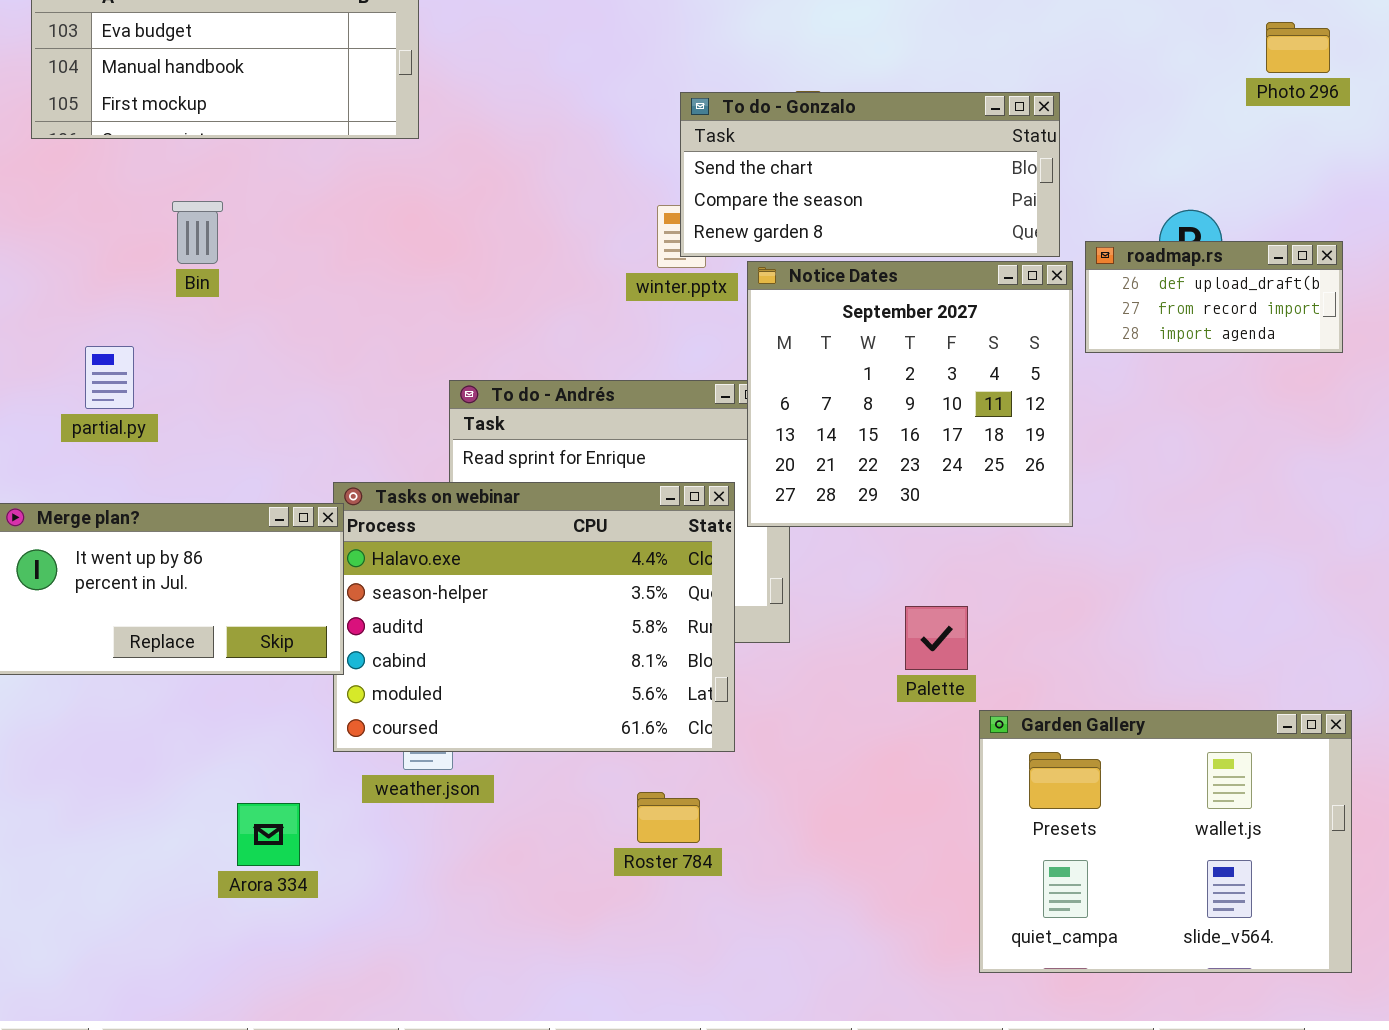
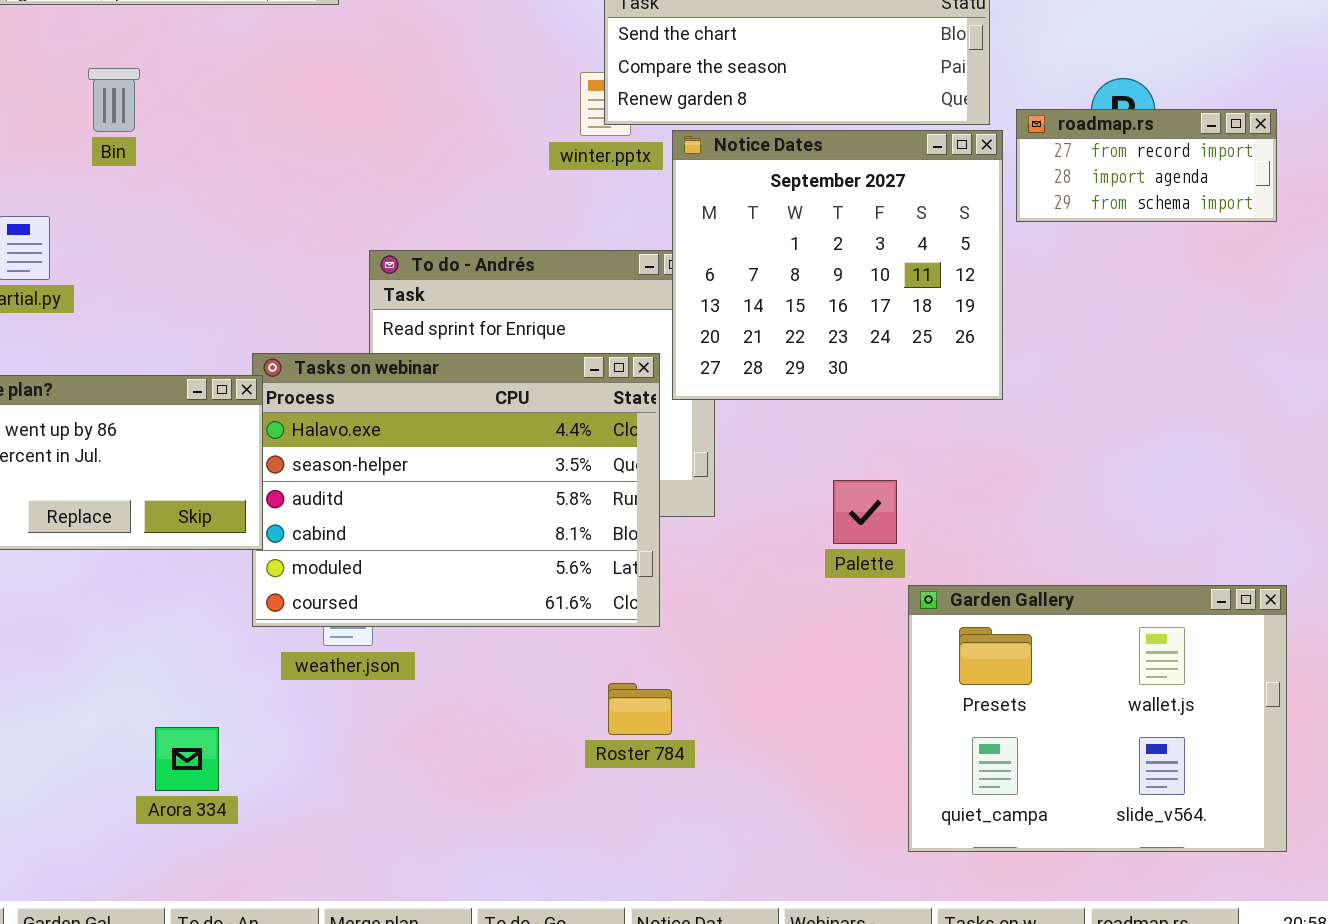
roadmap.rs: [1085,241,1343,353] -> [1016,109,1277,222], scrolled down 1 row
Roster 784: [637,792,700,843] -> [608,683,672,735], moved
Arora 334: [237,803,300,866] -> [155,727,219,791], moved

